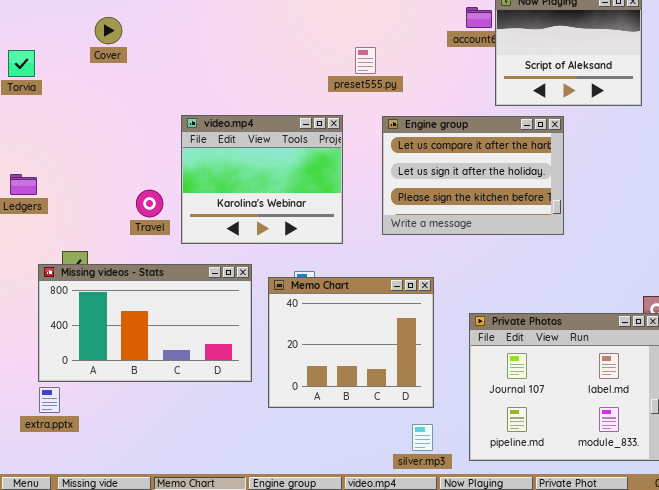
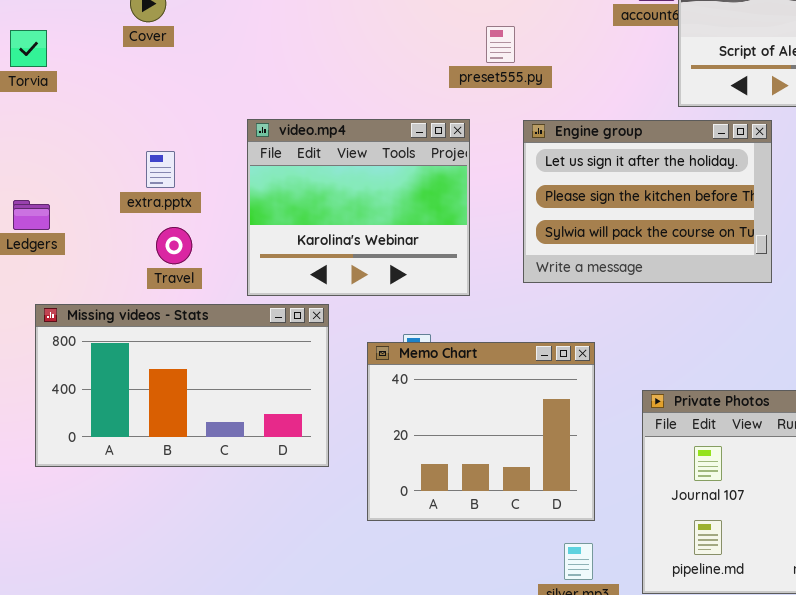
Engine group: [382,116,564,235] -> [523,120,772,283], scrolled down 1 row
Travel: [136,190,163,217] -> [156,227,192,264], moved
Missing videos - Stats: [38,264,252,382] -> [35,304,329,467], moved
extra.pptx: [39,387,60,413] -> [146,151,175,188], moved

